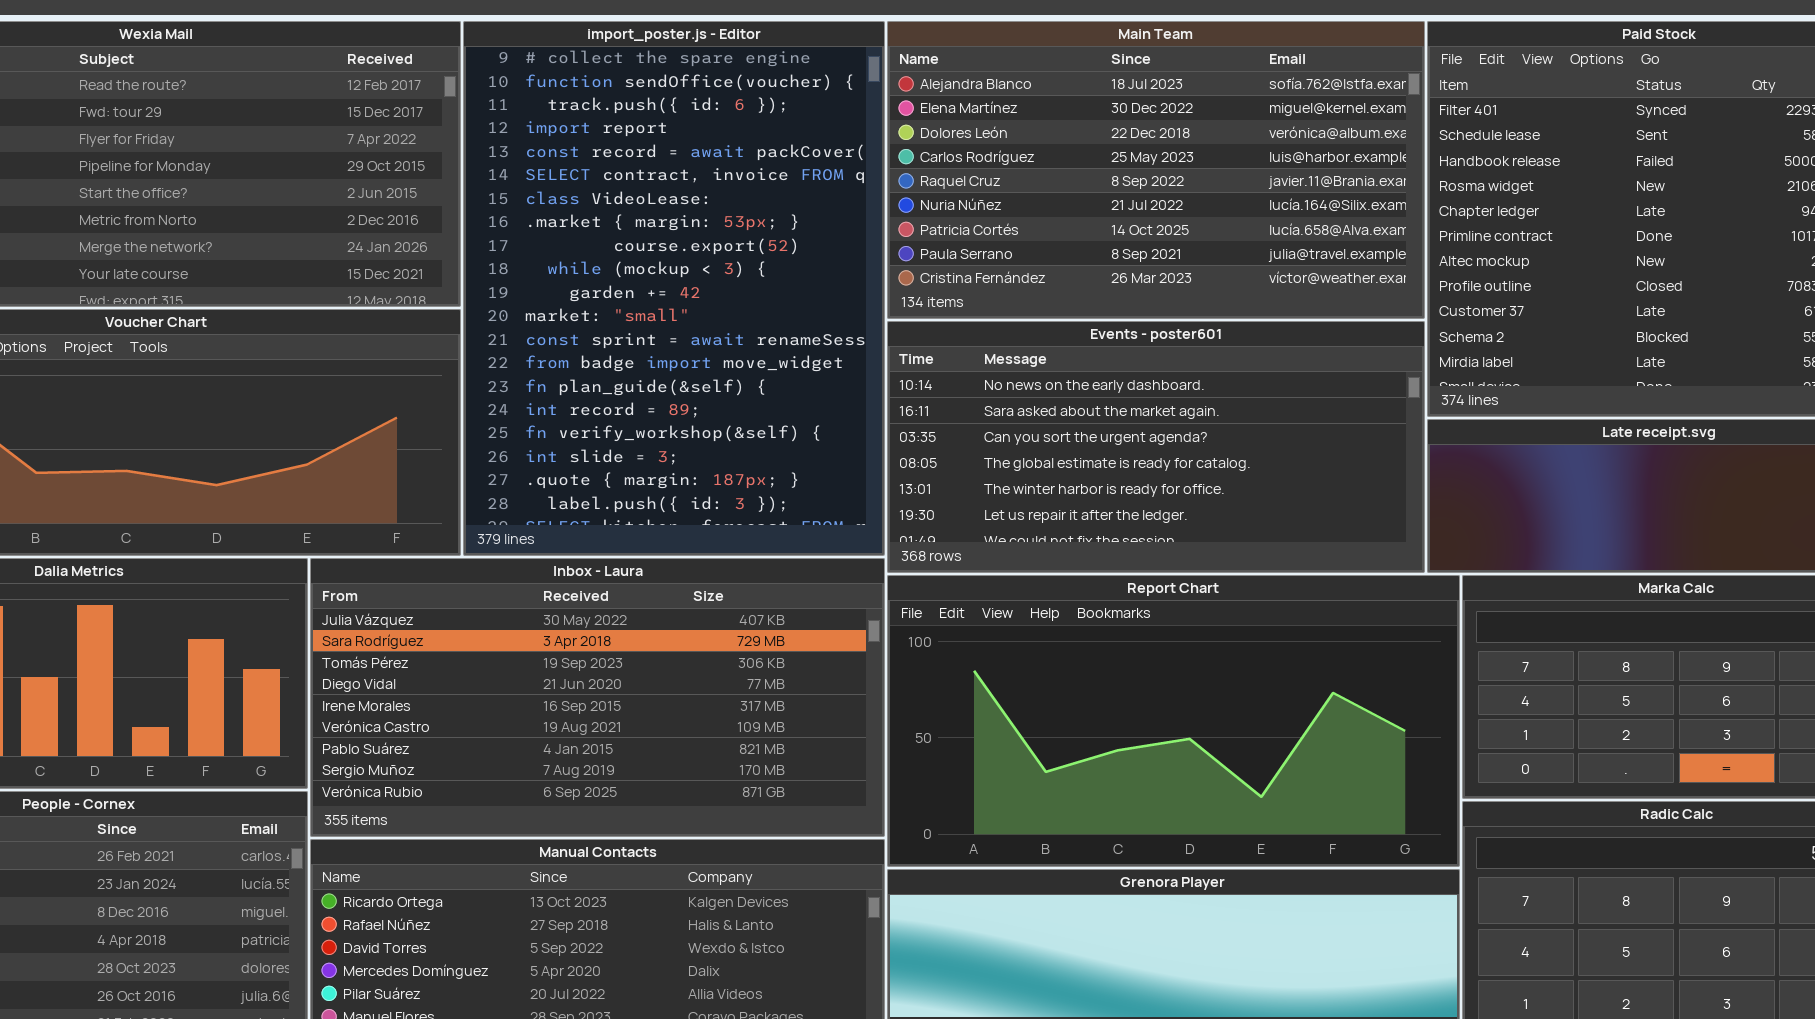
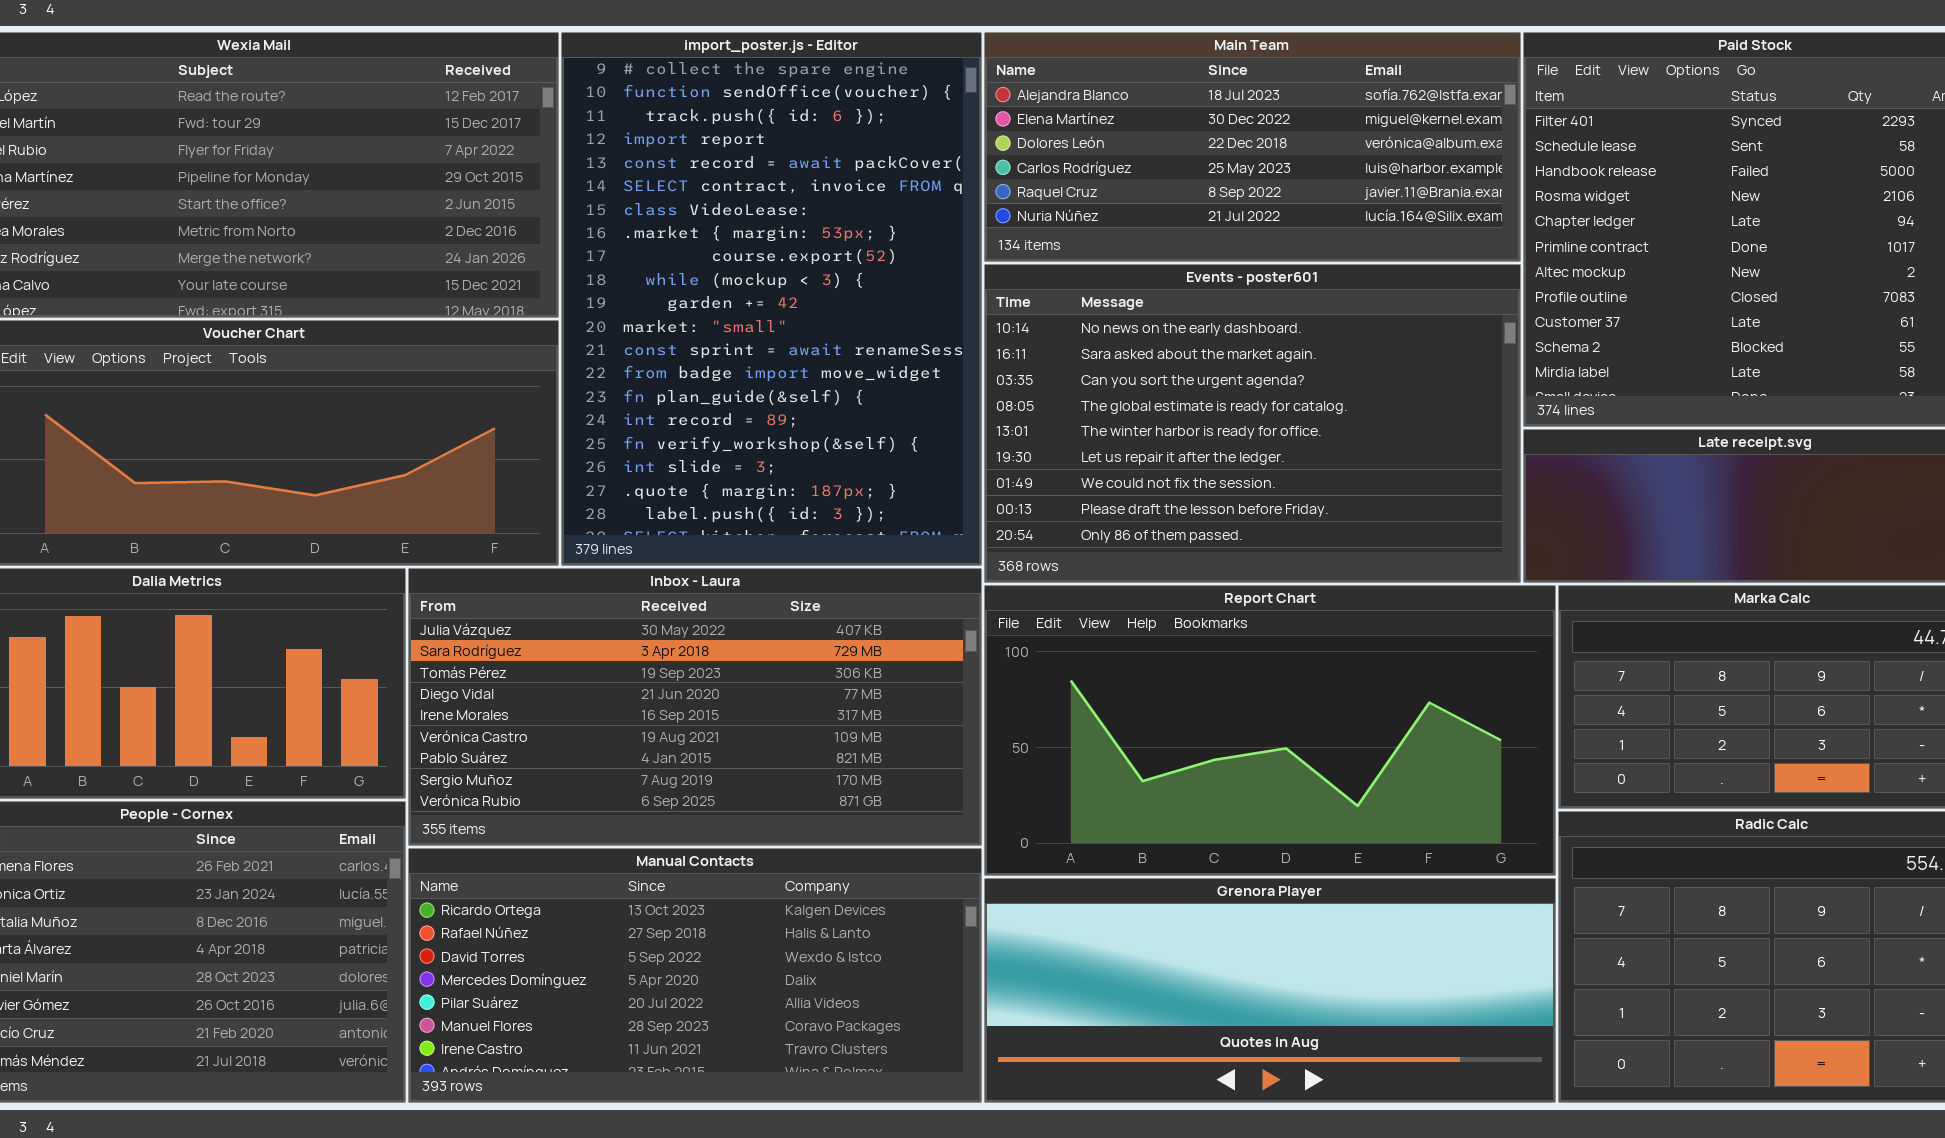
Main Team: [887,21,1425,319] -> [984,32,1521,262], resized
Events - poster601: [887,321,1425,573] -> [984,264,1521,583], resized

